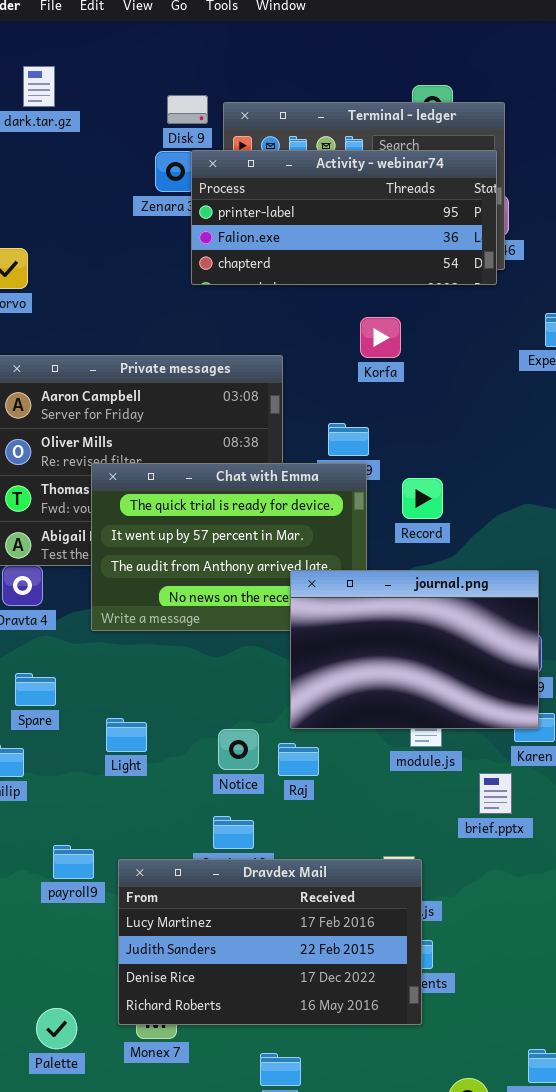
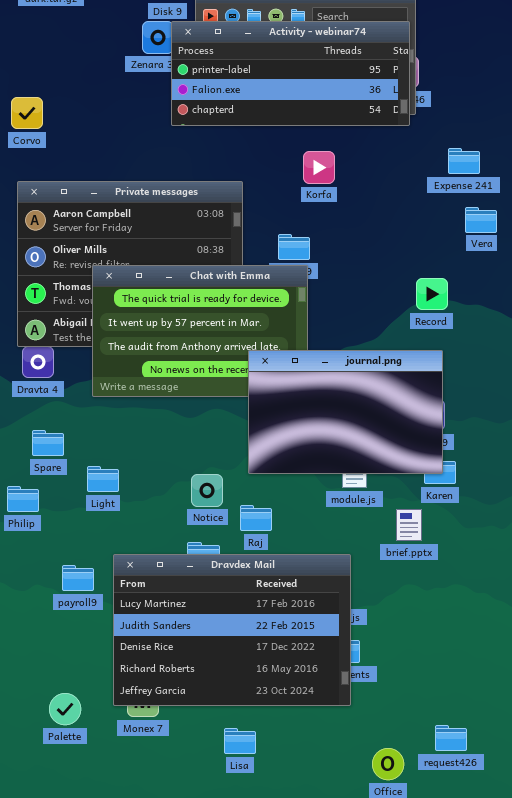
Record: [402,478,443,519] -> [416,278,448,310], moved
Light: [106,718,147,752] -> [87,466,119,492], moved
Raj: [278,743,319,776] -> [240,505,272,531], moved
Dravdex Mail: [118,859,422,1025] -> [113,554,351,706], resized

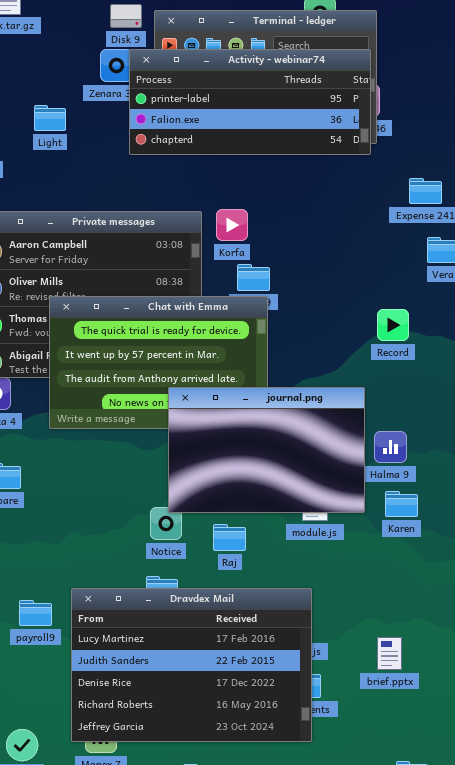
Korfa: [303,151,335,184] -> [216,209,248,241], moved
journal.png: [248,350,443,474] -> [168,387,365,513], moved
Light: [87,466,119,492] -> [34,105,66,131], moved
Raj: [240,505,272,531] -> [213,524,246,551], moved
brief.pptx: [396,509,422,541] -> [377,637,402,670], moved

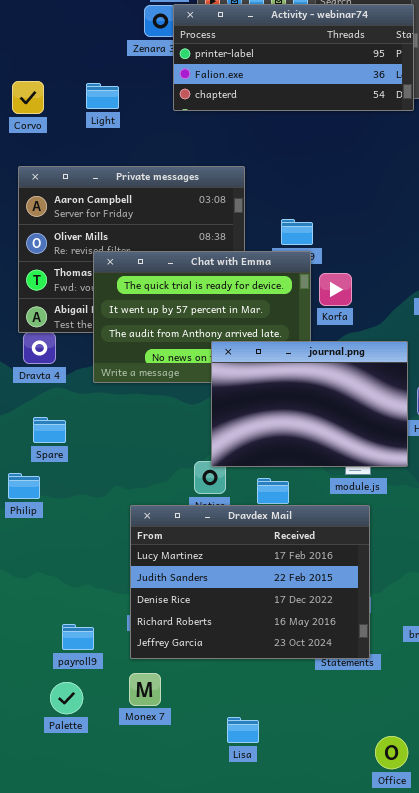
Light: [34,105,66,131] -> [86,83,119,109], moved
Korfa: [216,209,248,241] -> [319,273,352,306], moved
Dravdex Mail: [71,588,312,742] -> [130,505,370,659], moved
payroll9: [19,600,52,626] -> [62,624,94,650], moved

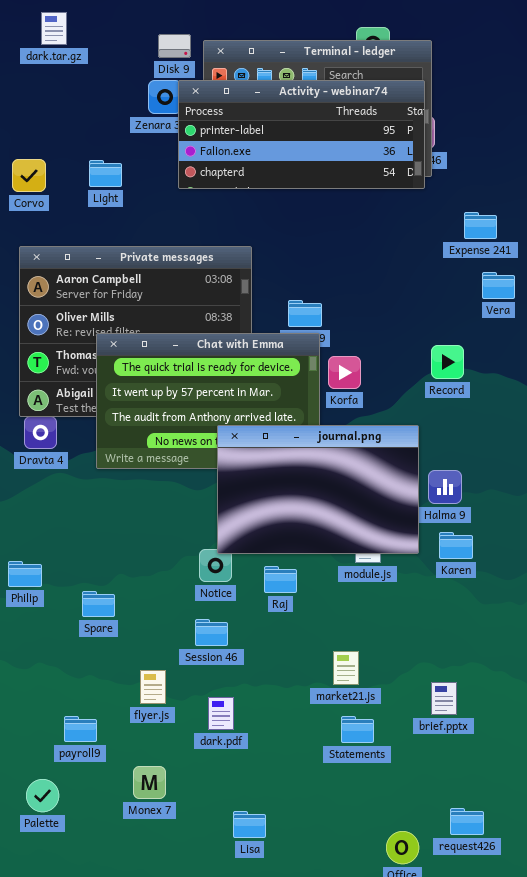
Spare: [33,417,66,443] -> [82,591,115,617], moved
Dravdex Mail: [130,505,370,659] -> none, closed
Palette: [50,682,83,714] -> [26,779,59,812], moved

